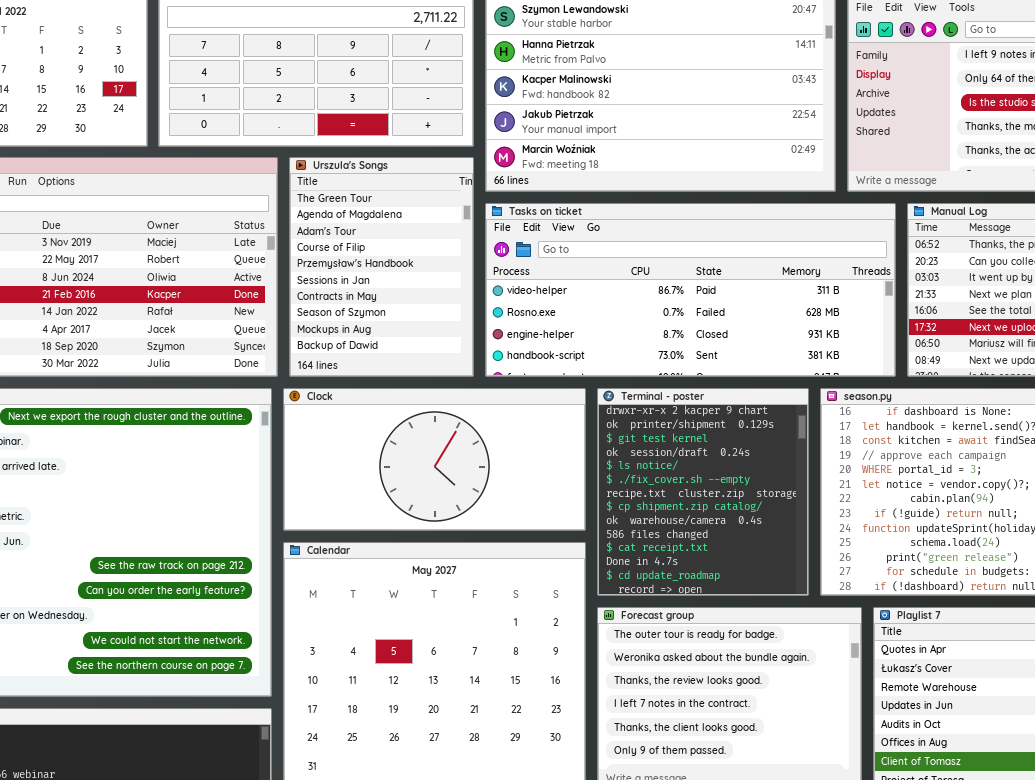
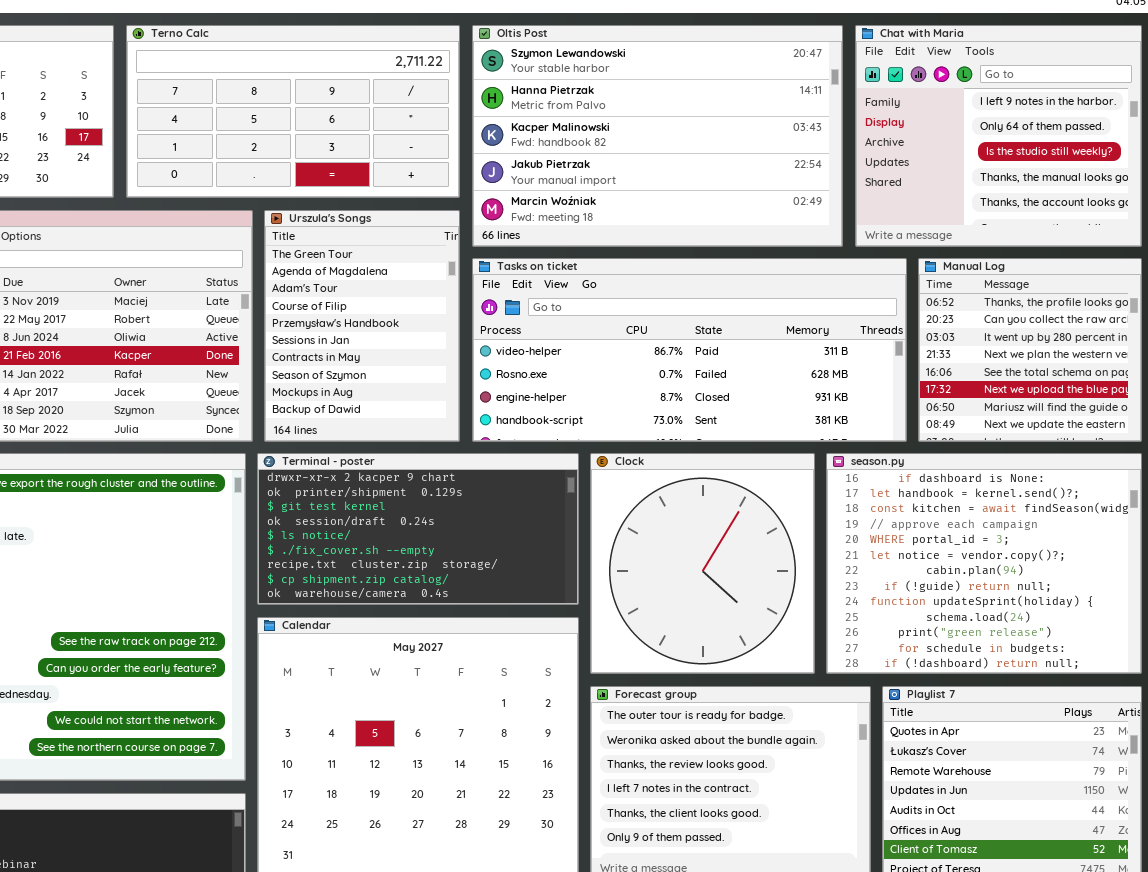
Clock: [283,388,586,531] -> [590,453,815,674], moved, resized
Terminal - poster: [597,388,809,596] -> [257,453,579,605], moved, resized

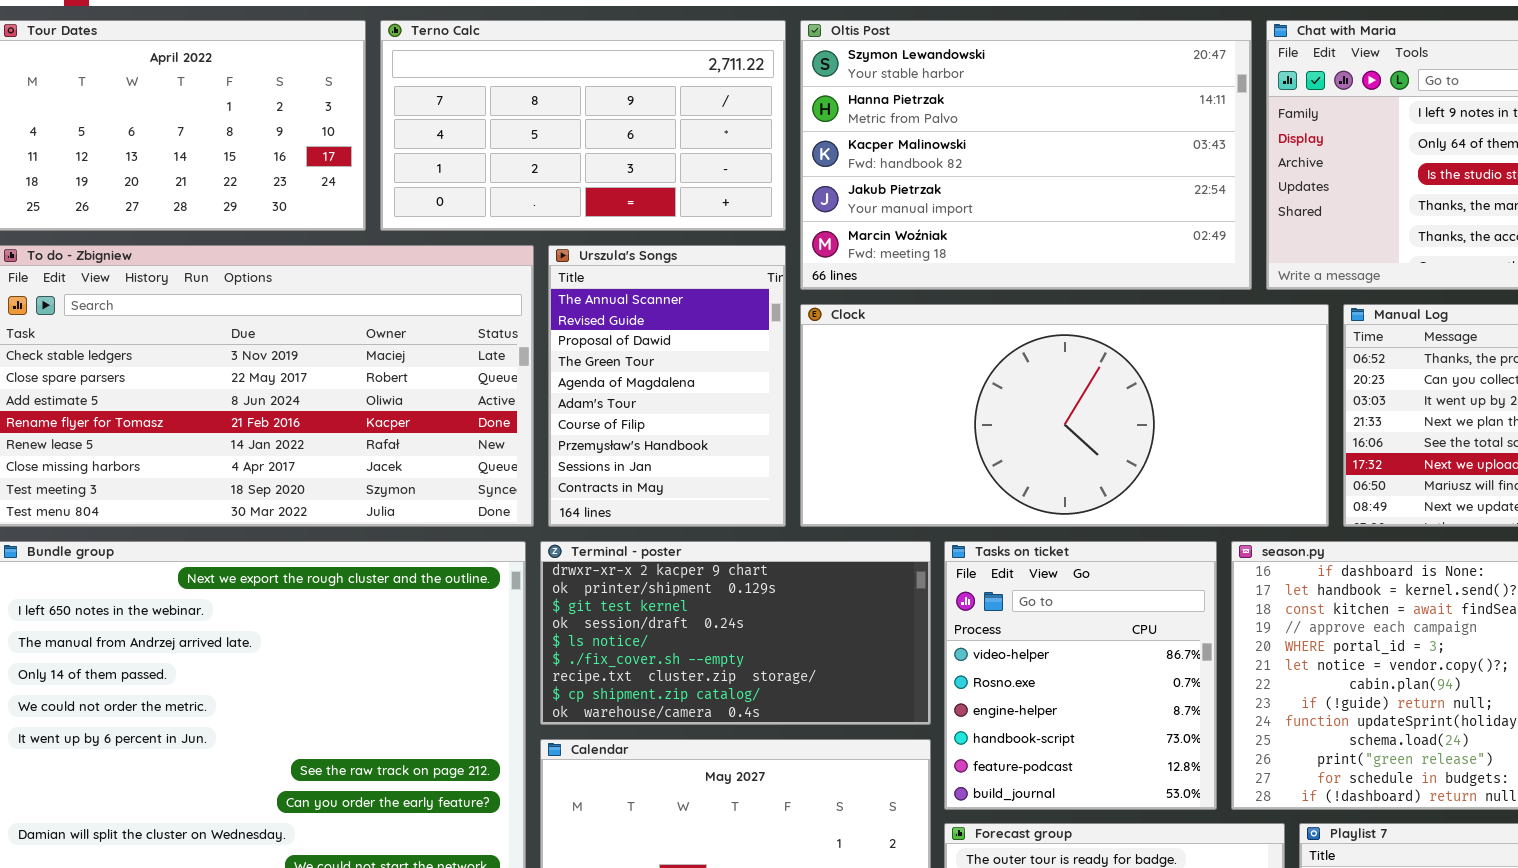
Urszula's Songs: [264,210,460,442] -> [548,245,786,527], scrolled up 3 rows
Tasks on ticket: [472,258,907,442] -> [944,541,1217,810], moved, resized
Clock: [590,453,815,674] -> [800,304,1329,527], moved, resized

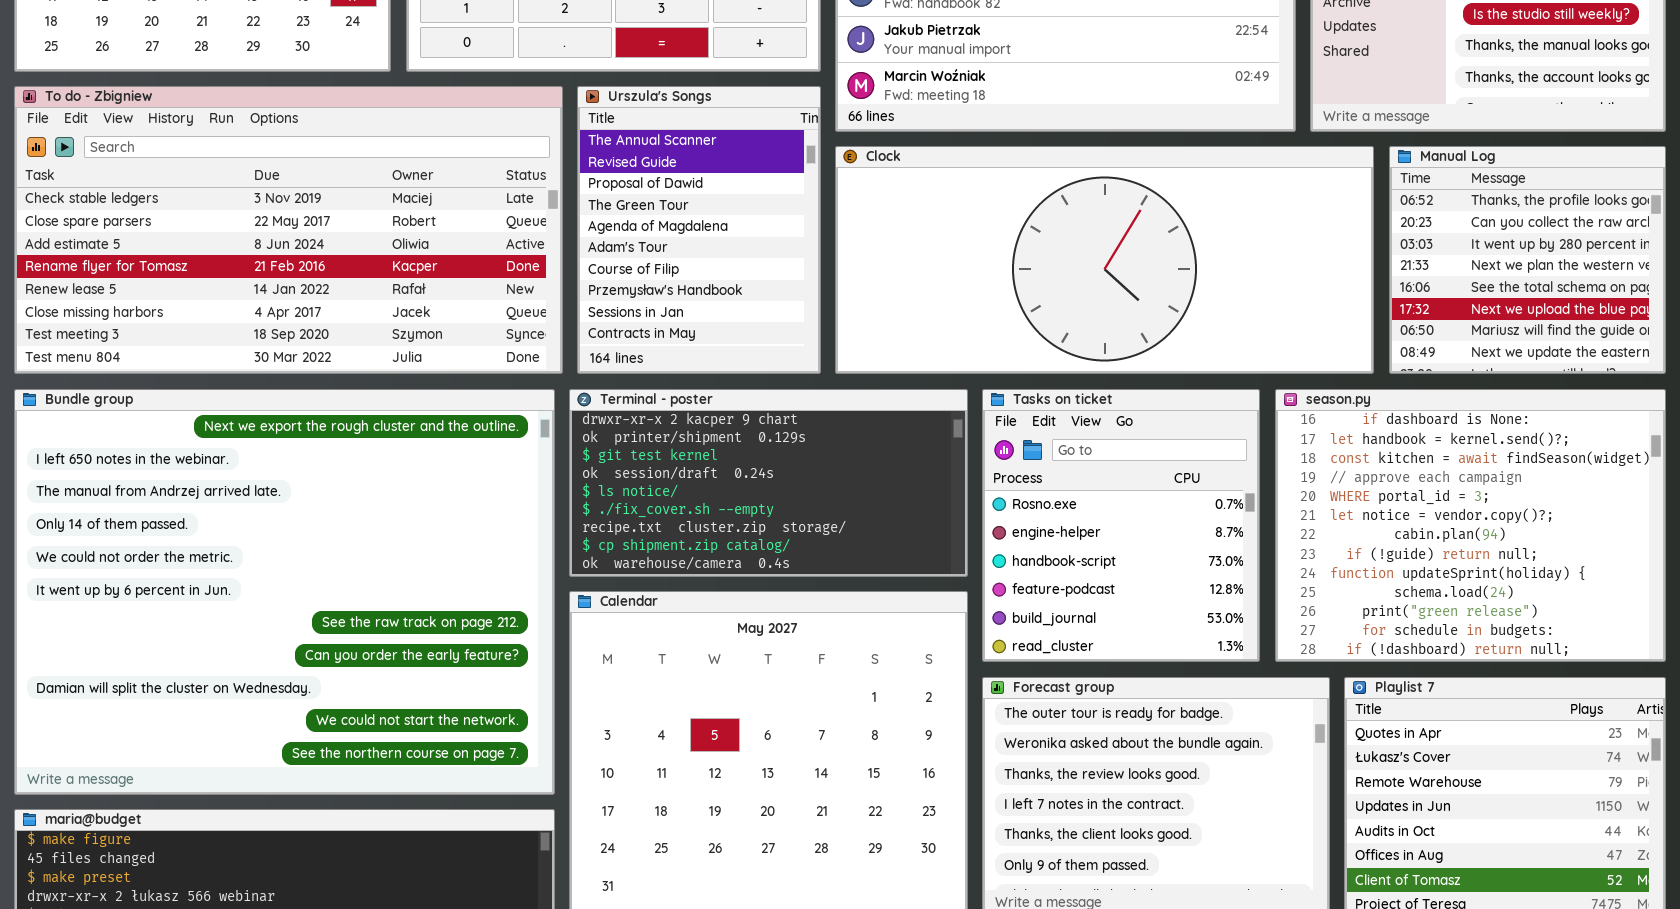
Tasks on ticket: [944,541,1217,810] -> [982,389,1260,662], scrolled down 1 row

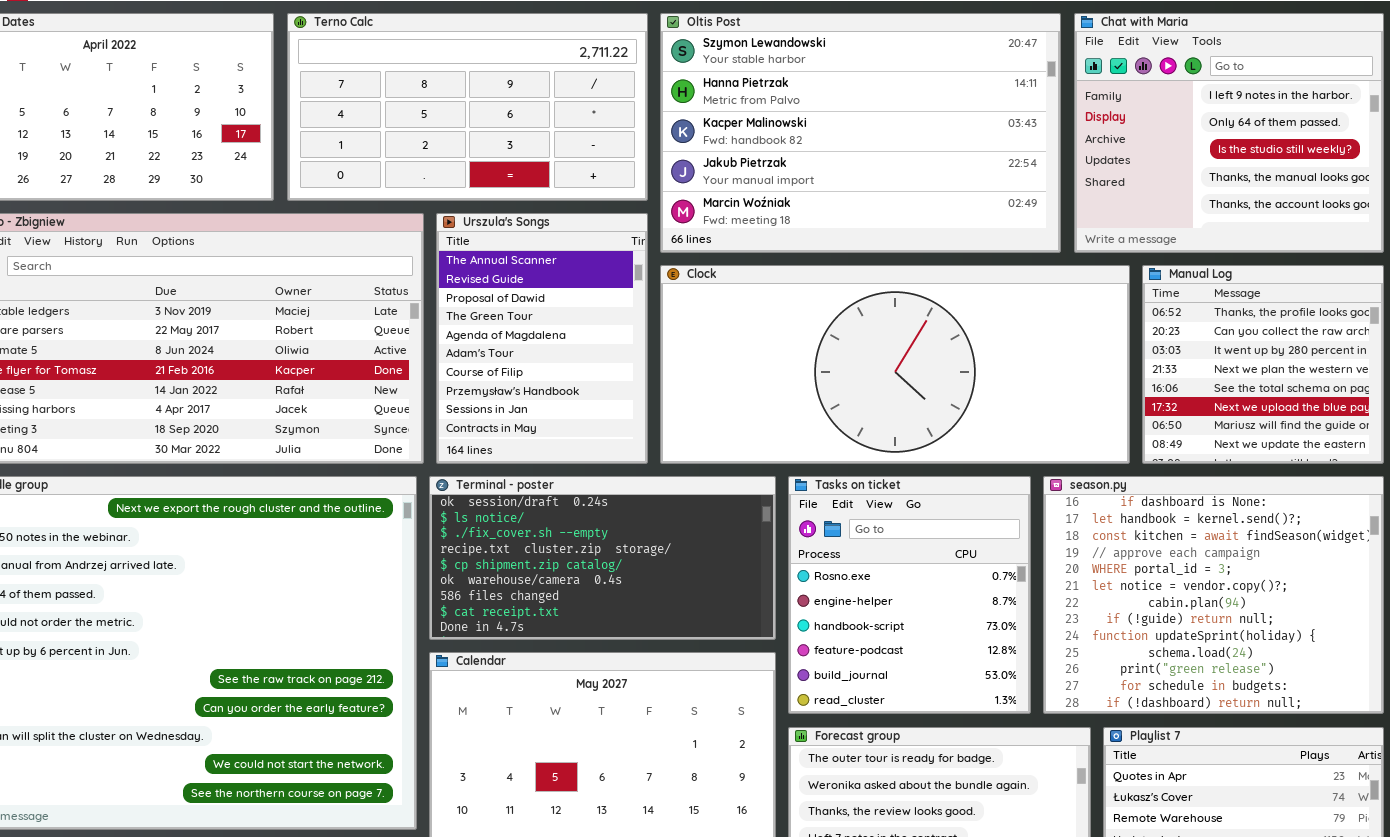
Terminal - poster: [569,389,968,577] -> [429,476,776,640], scrolled down 3 rows

